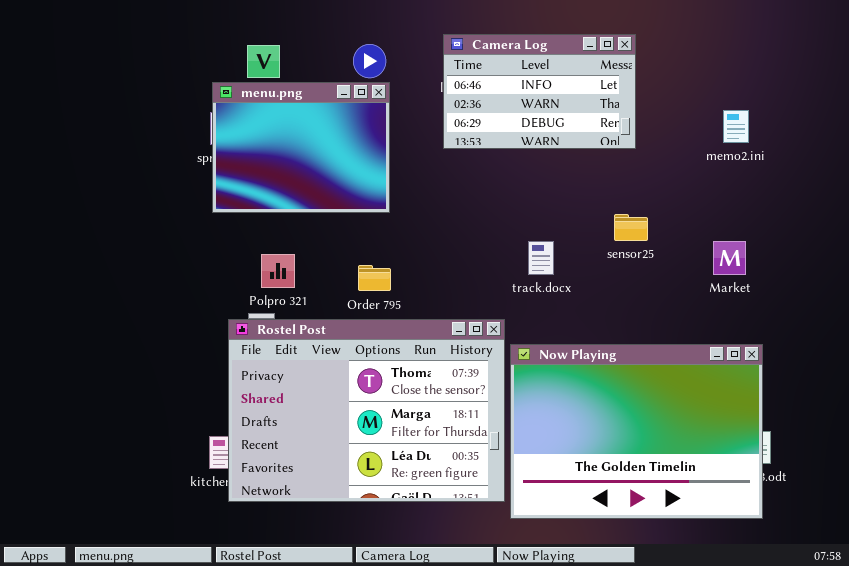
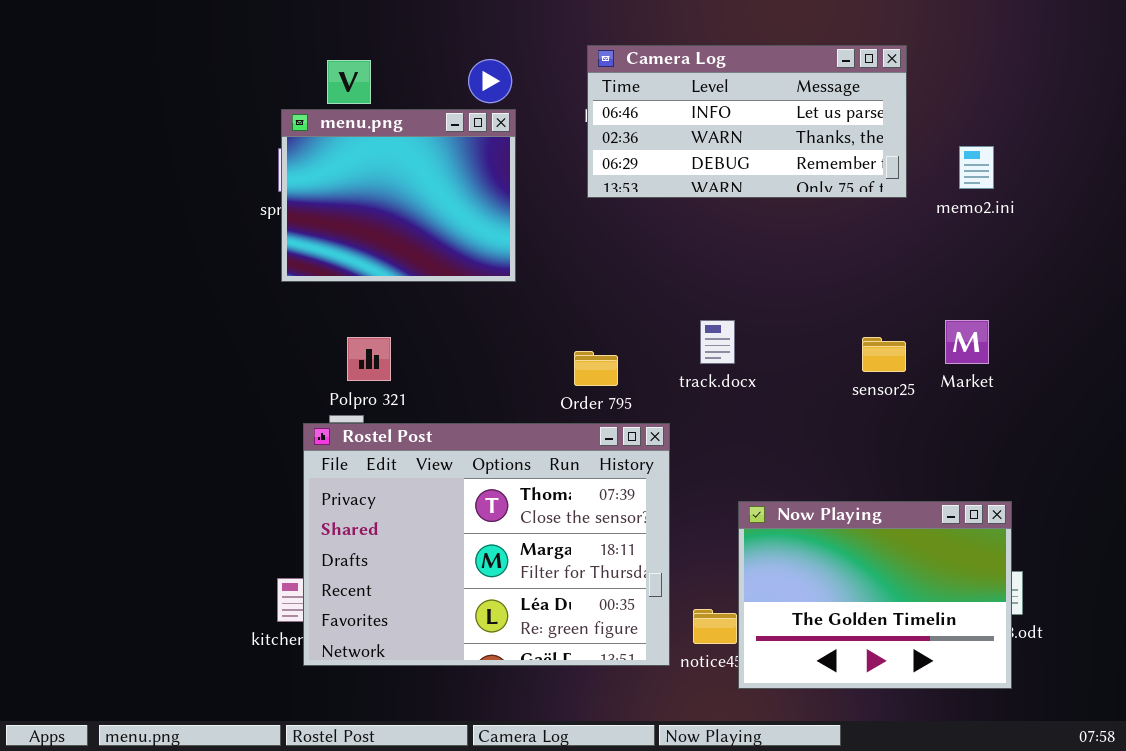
Camera Log: [443,34,636,149] -> [587,45,907,198], resized
sensor25: [614,214,648,241] -> [862,337,906,372], moved
Order 795: [358,265,391,291] -> [574,351,618,386], moved
Now Playing: [510,344,763,519] -> [738,501,1012,689], resized

